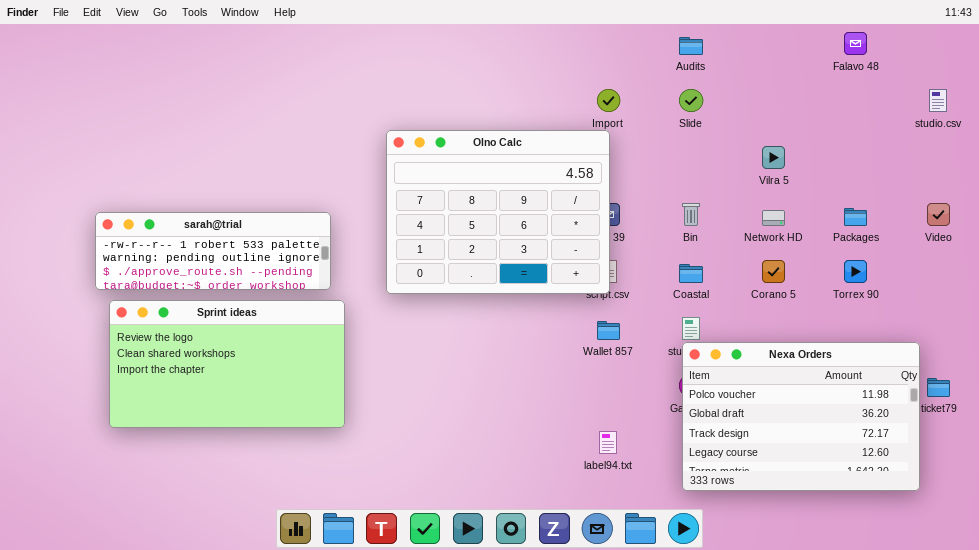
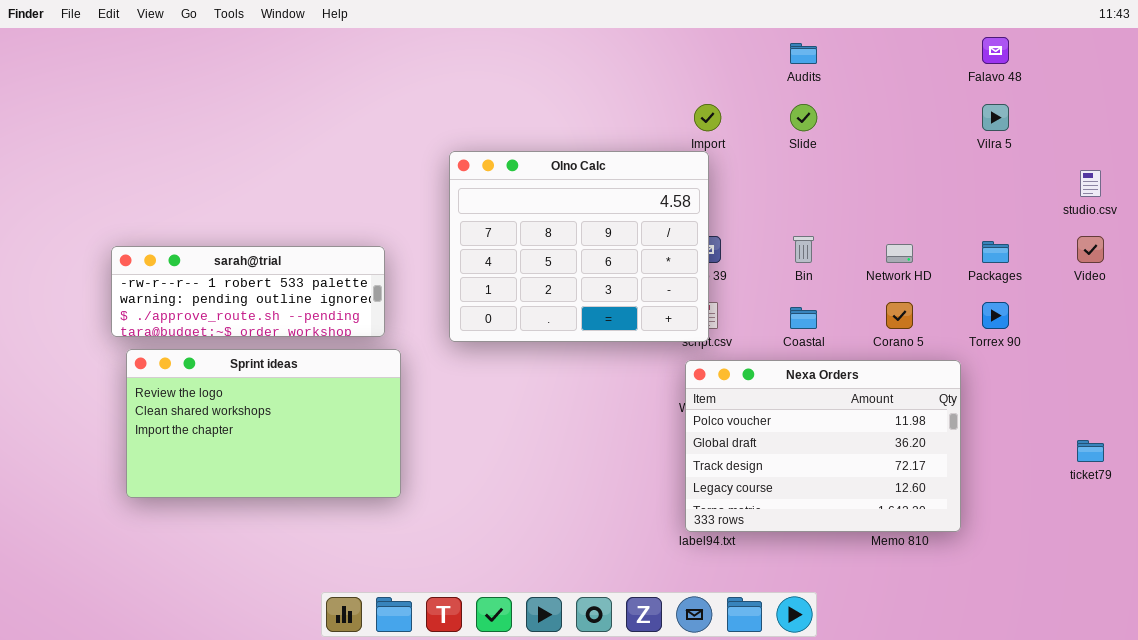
studio.csv: [929,89,947,112] -> [1080,170,1101,197], moved
Vilra 5: [762,146,785,169] -> [982,104,1009,131], moved
Nexa Orders: [682,342,920,491] -> [685,360,961,532], moved

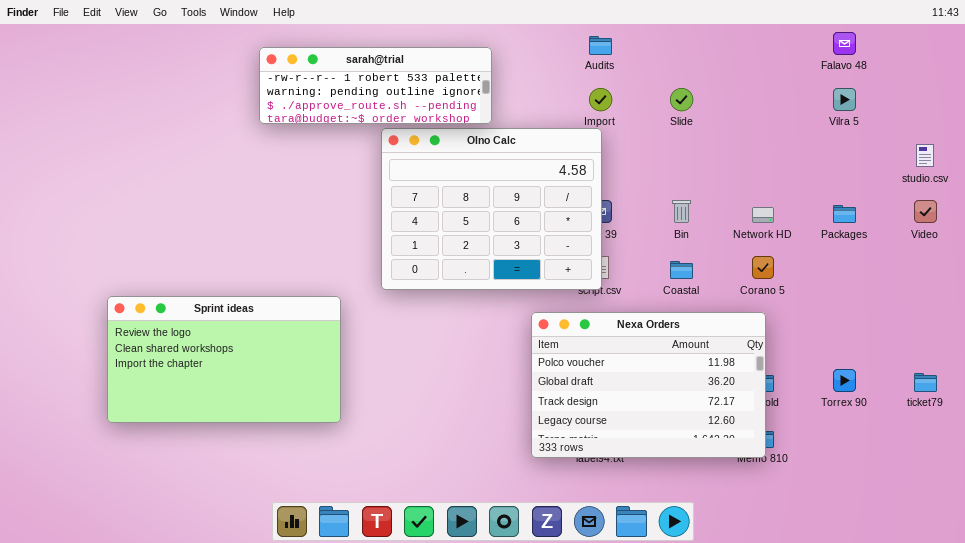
Audits: [790,43,817,64] -> [589,36,612,55], moved
sarah@trial: [111,246,385,337] -> [259,47,492,124], moved
Torrex 90: [982,302,1009,329] -> [833,369,856,392], moved
Nexa Orders: [685,360,961,532] -> [531,312,766,458], moved

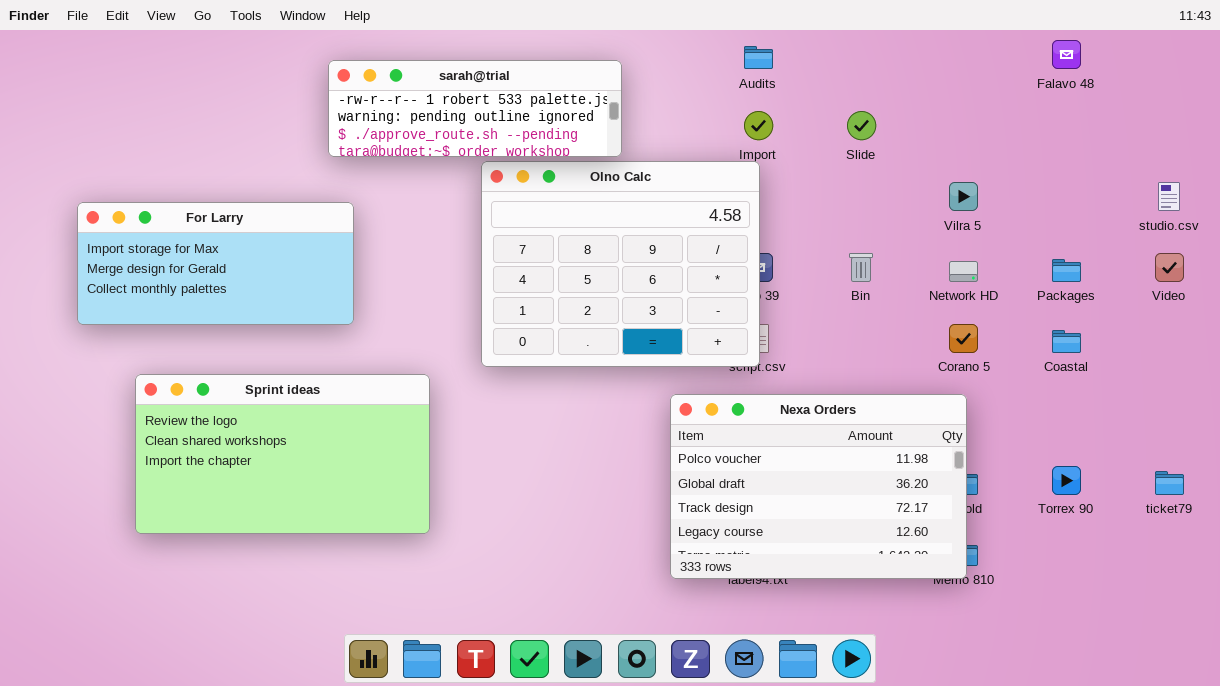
Vilra 5: [833,88,856,111] -> [949,182,978,211], moved
For Larry: none -> [77,202,354,325], opened
Coastal: [670,261,693,279] -> [1052,330,1081,353], moved

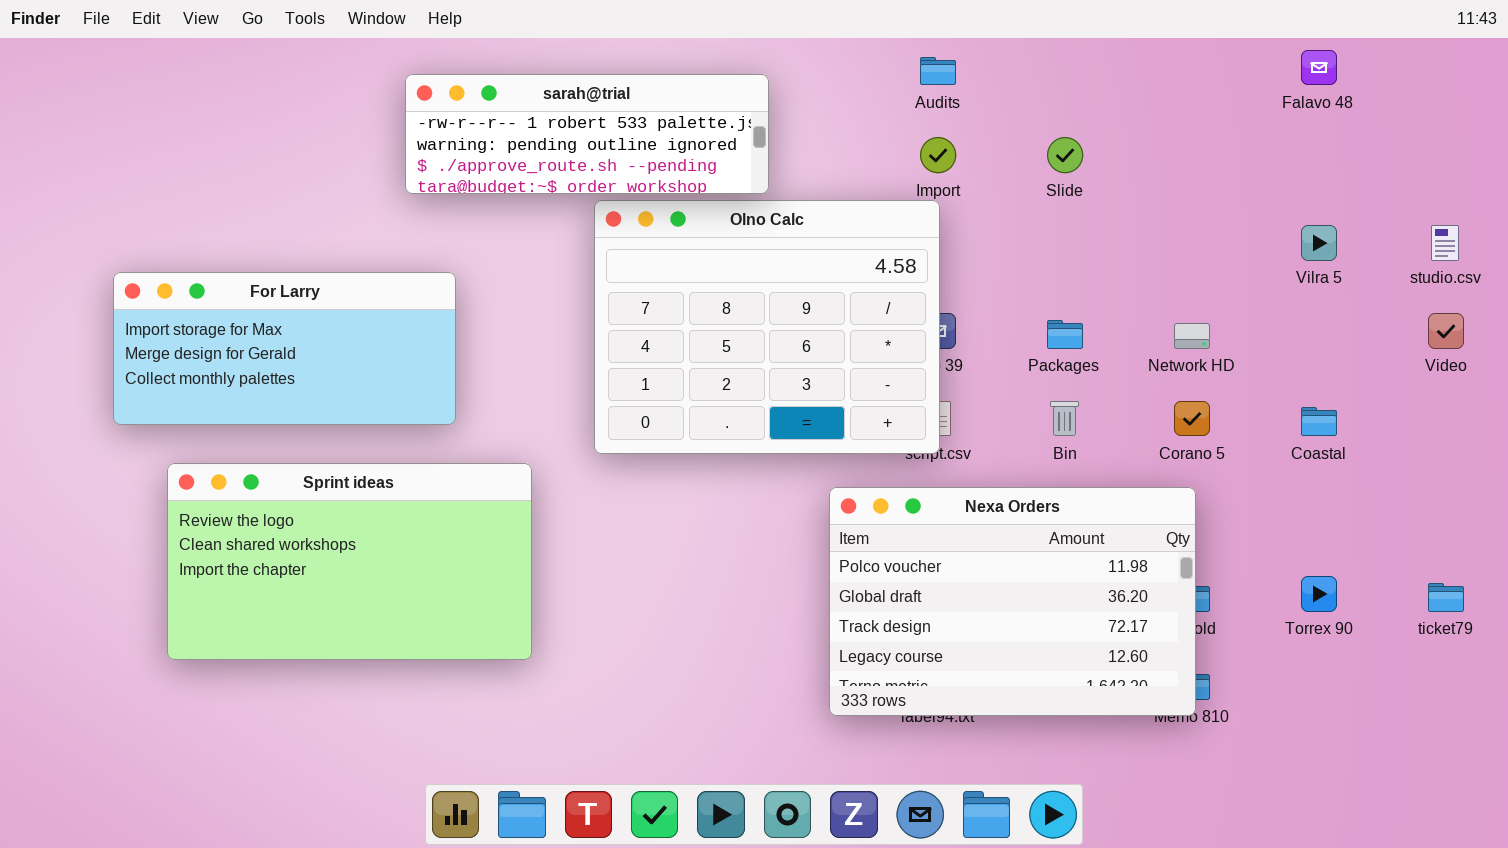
Vilra 5: [949,182,978,211] -> [1301,225,1337,261], moved
For Larry: [77,202,354,325] -> [113,272,456,425], moved
Bin: [849,253,873,282] -> [1050,401,1079,436], moved
Packages: [1052,259,1081,282] -> [1047,320,1083,349], moved

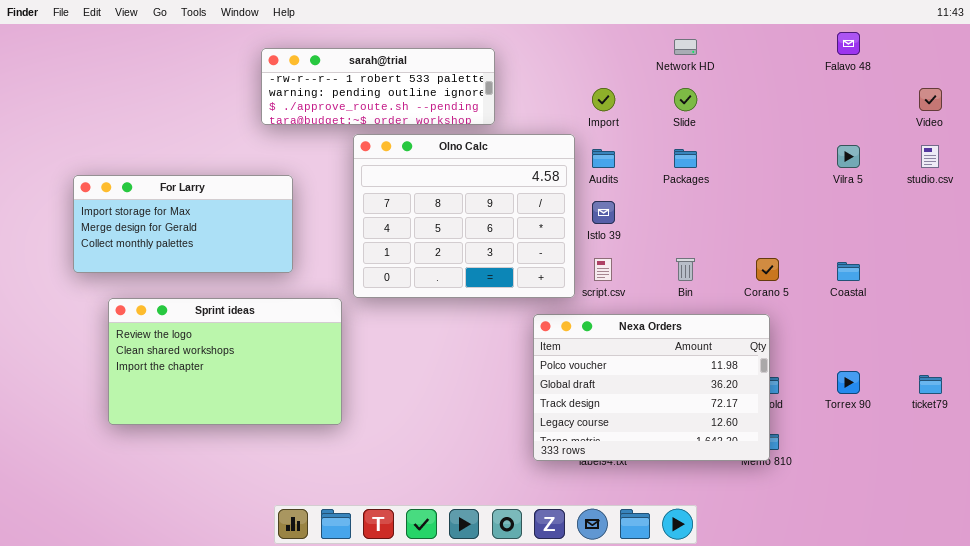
Audits: [920,57,956,85] -> [592,149,615,168], moved
Olno Calc: [594,200,940,454] -> [353,134,575,298], moved
Video: [1428,313,1464,349] -> [919,88,942,111], moved
Packages: [1047,320,1083,349] -> [674,149,697,168], moved
Network HD: [1174,323,1210,349] -> [674,39,697,55], moved

